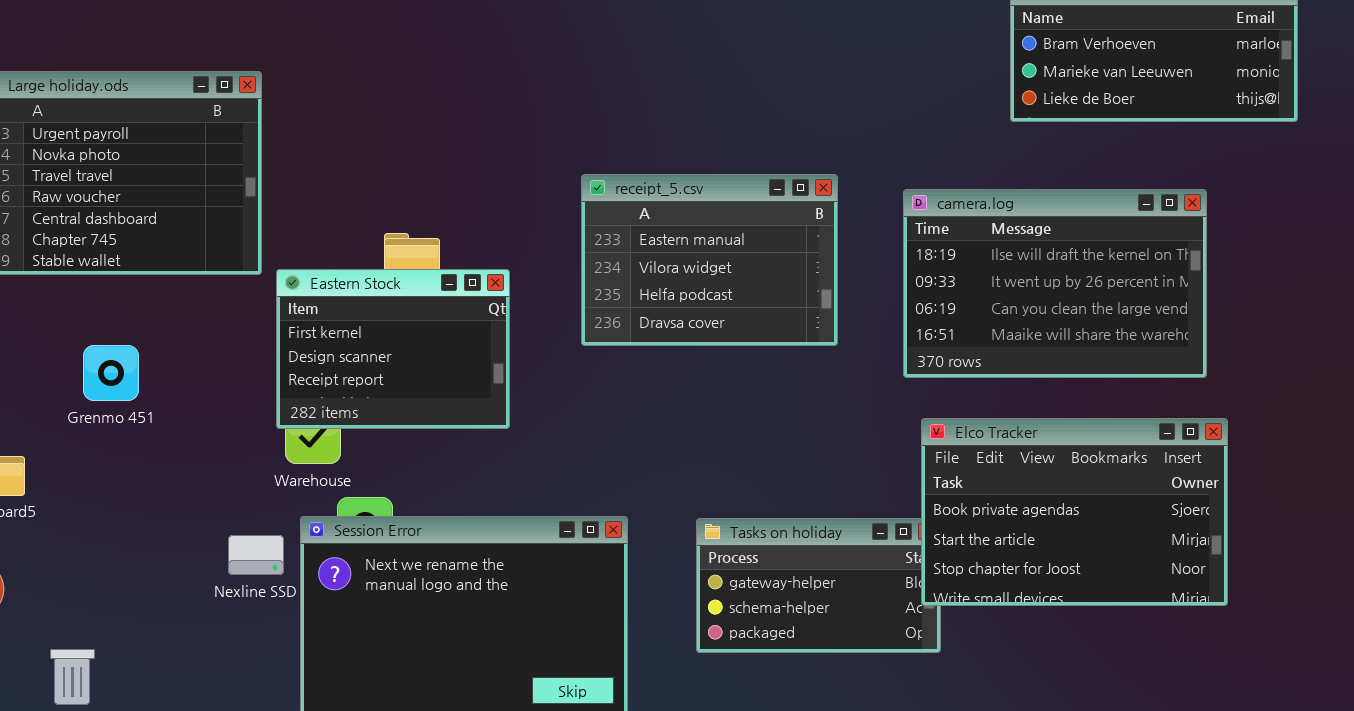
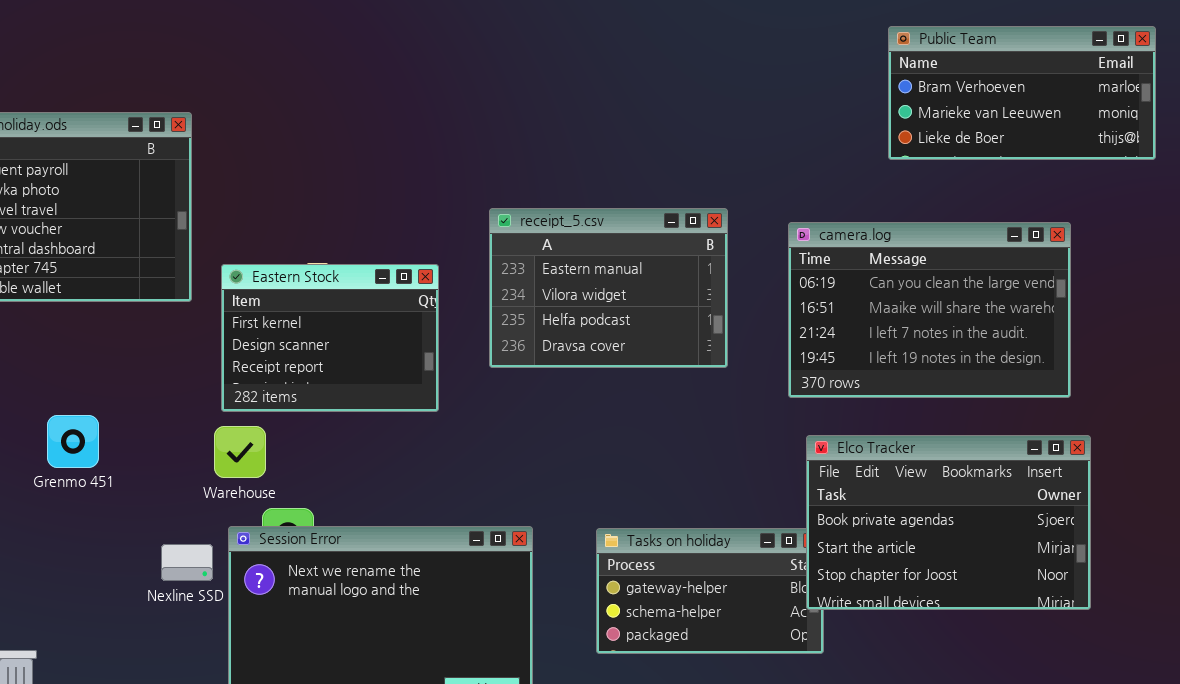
camera.log: [903,189,1207,378] -> [788,222,1071,398], scrolled down 2 rows
Eastern Stock: [276,269,510,429] -> [221,264,439,412], moved
Grenmo 451: [83,345,139,401] -> [47,415,99,468], moved

